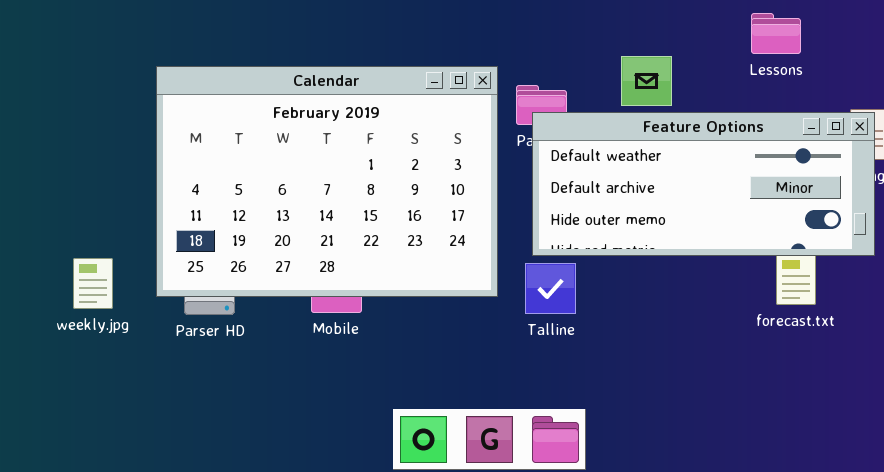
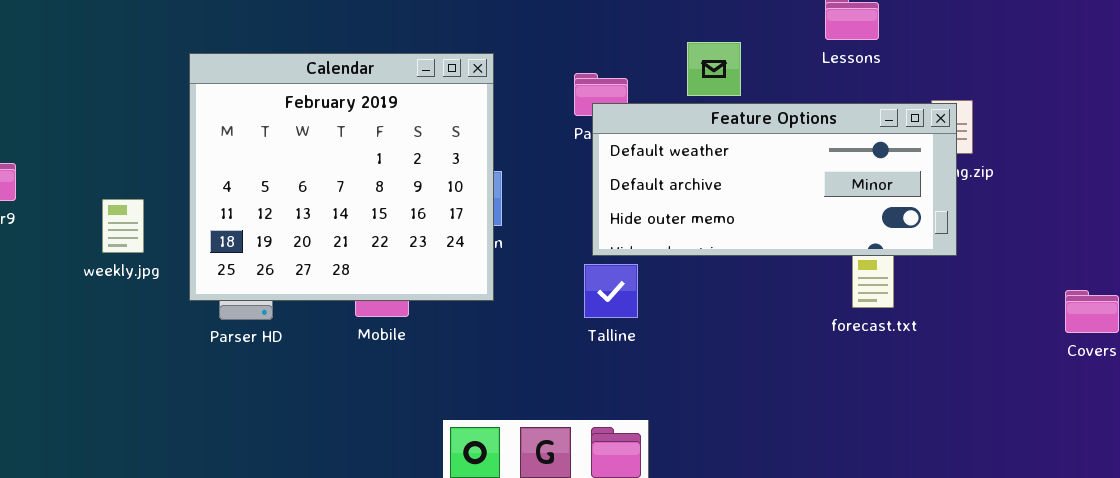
Calendar: [156,66,498,297] -> [189,53,494,301], resized
weekly.jpg: [73,258,113,309] -> [102,199,144,253], moved

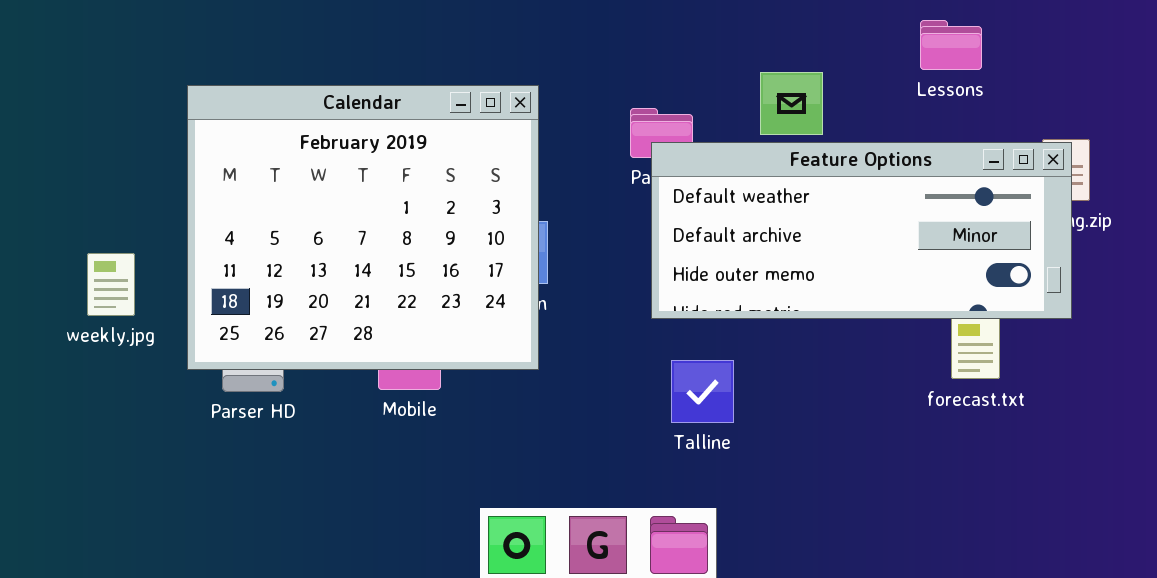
Talline: [584,264,638,318] -> [671,360,734,423], moved

